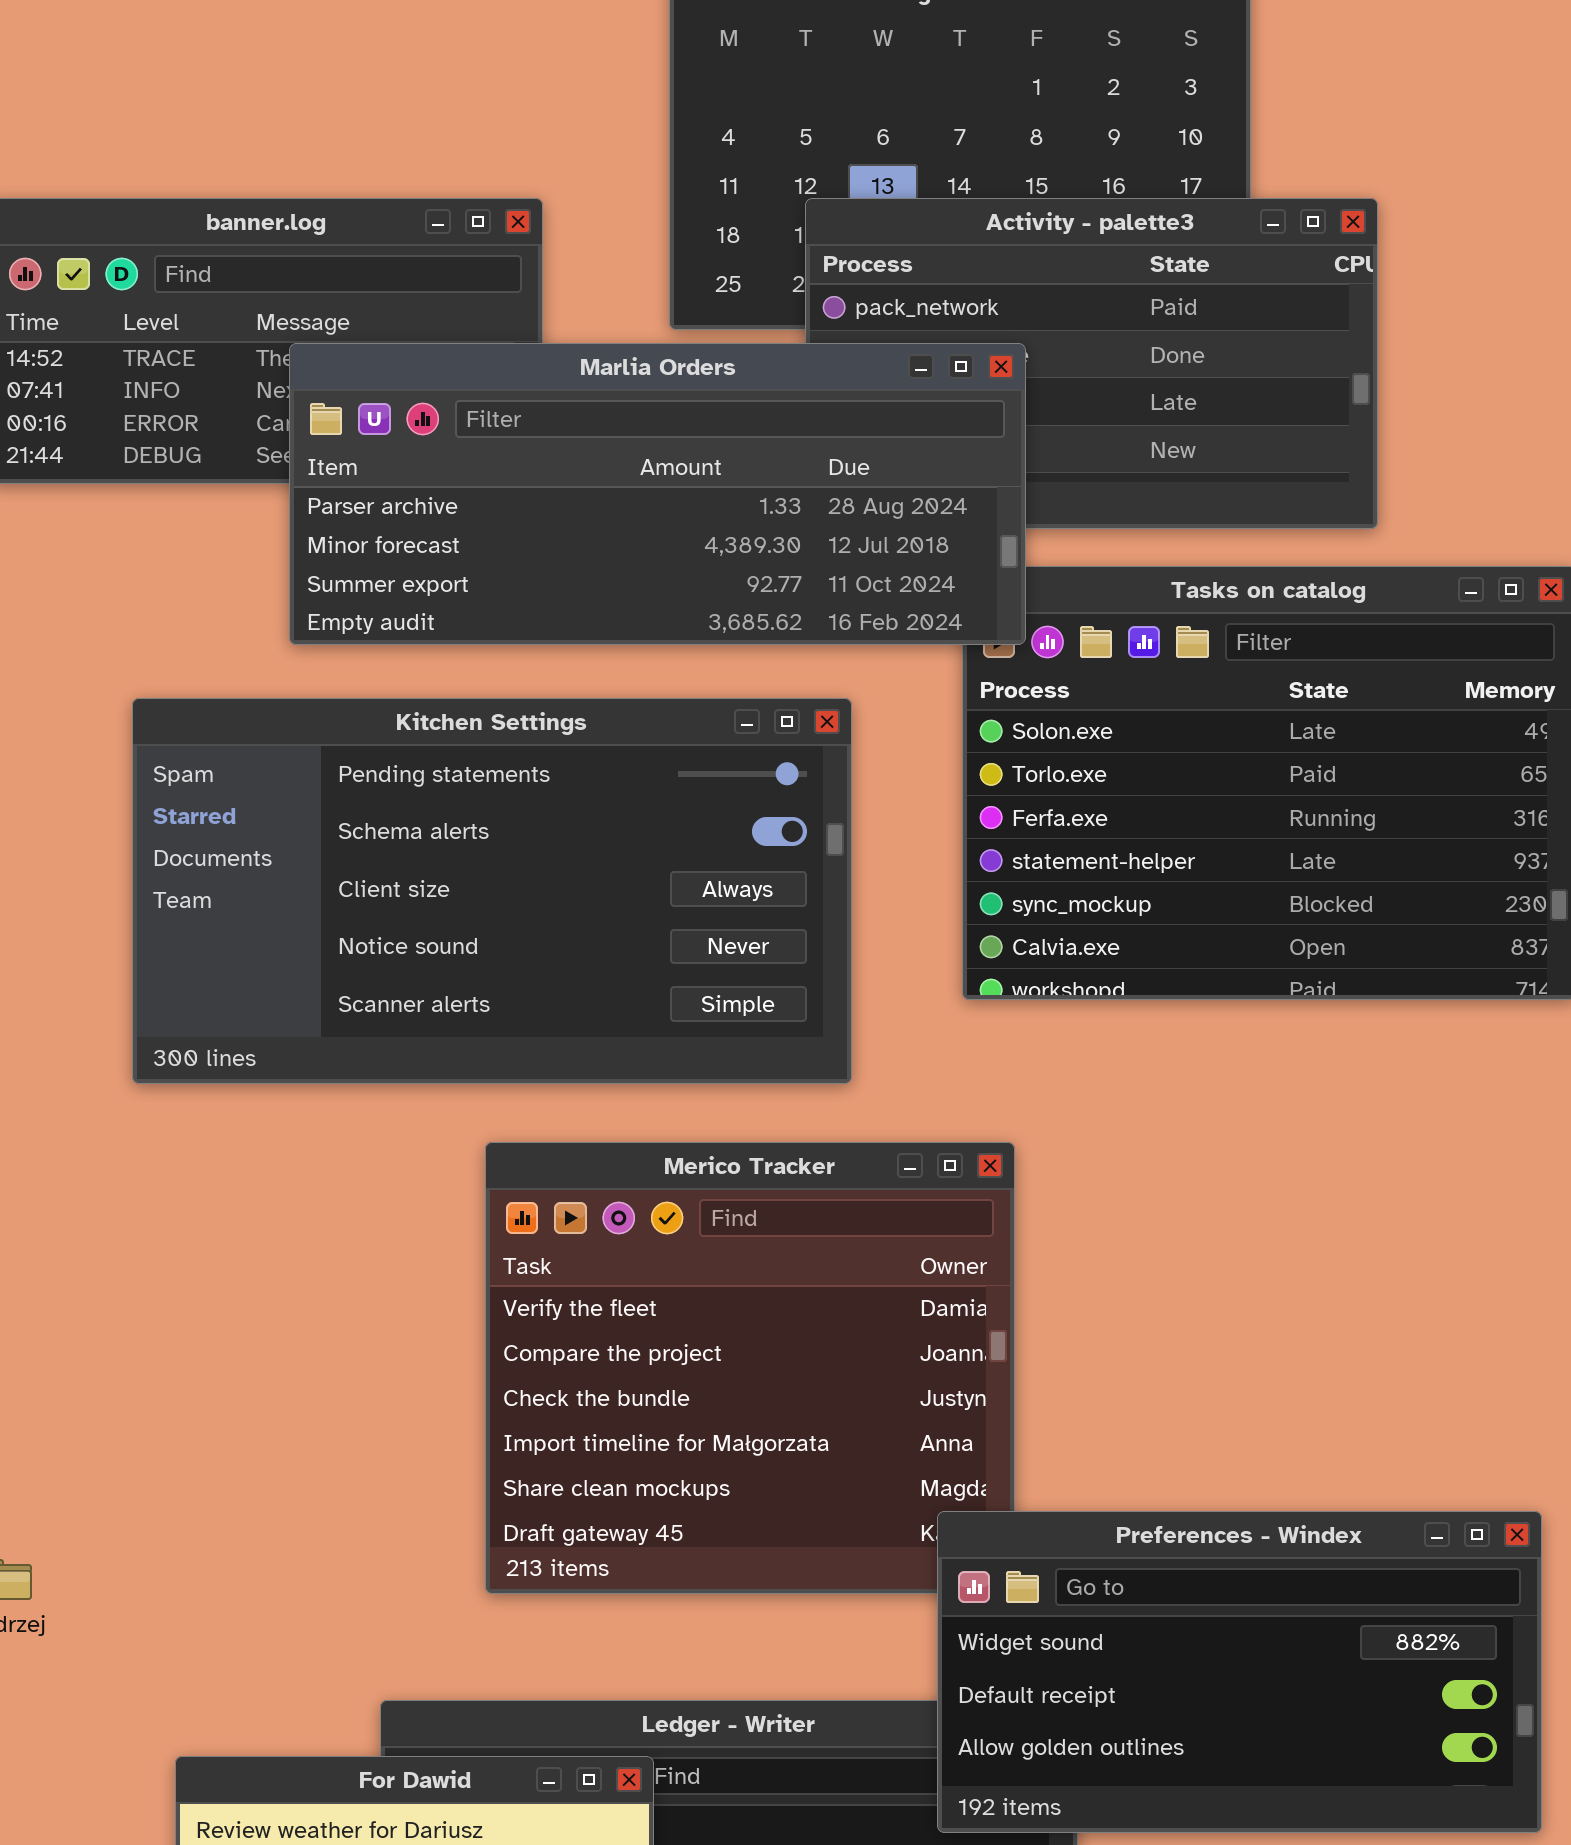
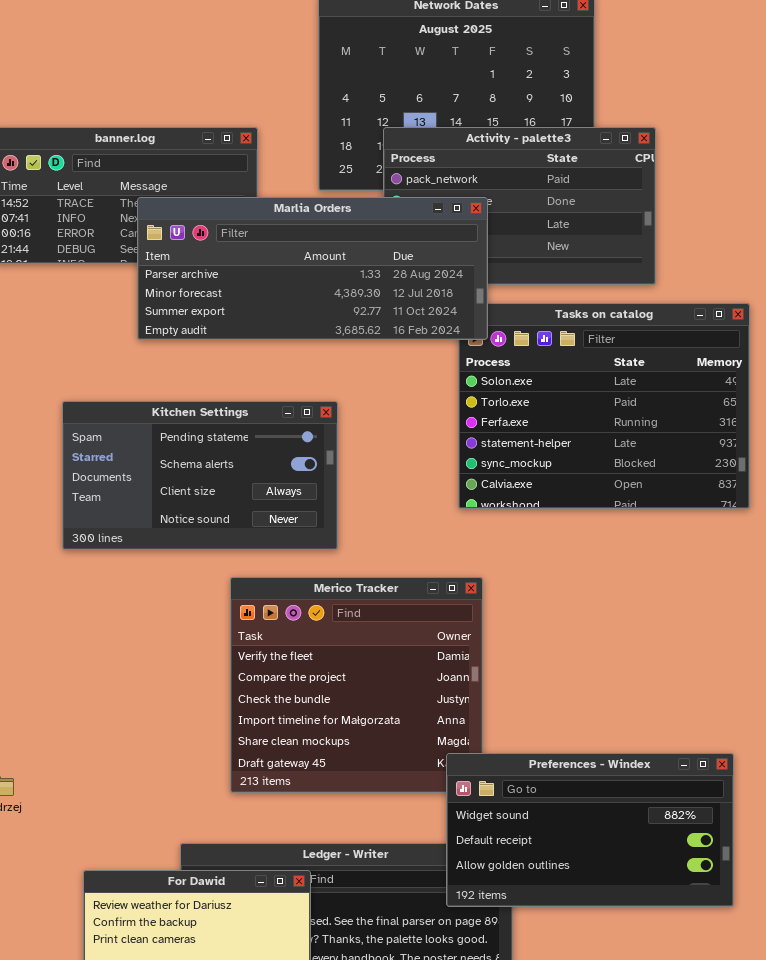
Kitchen Settings: [132,698,852,1084] -> [62,401,338,550], resized

